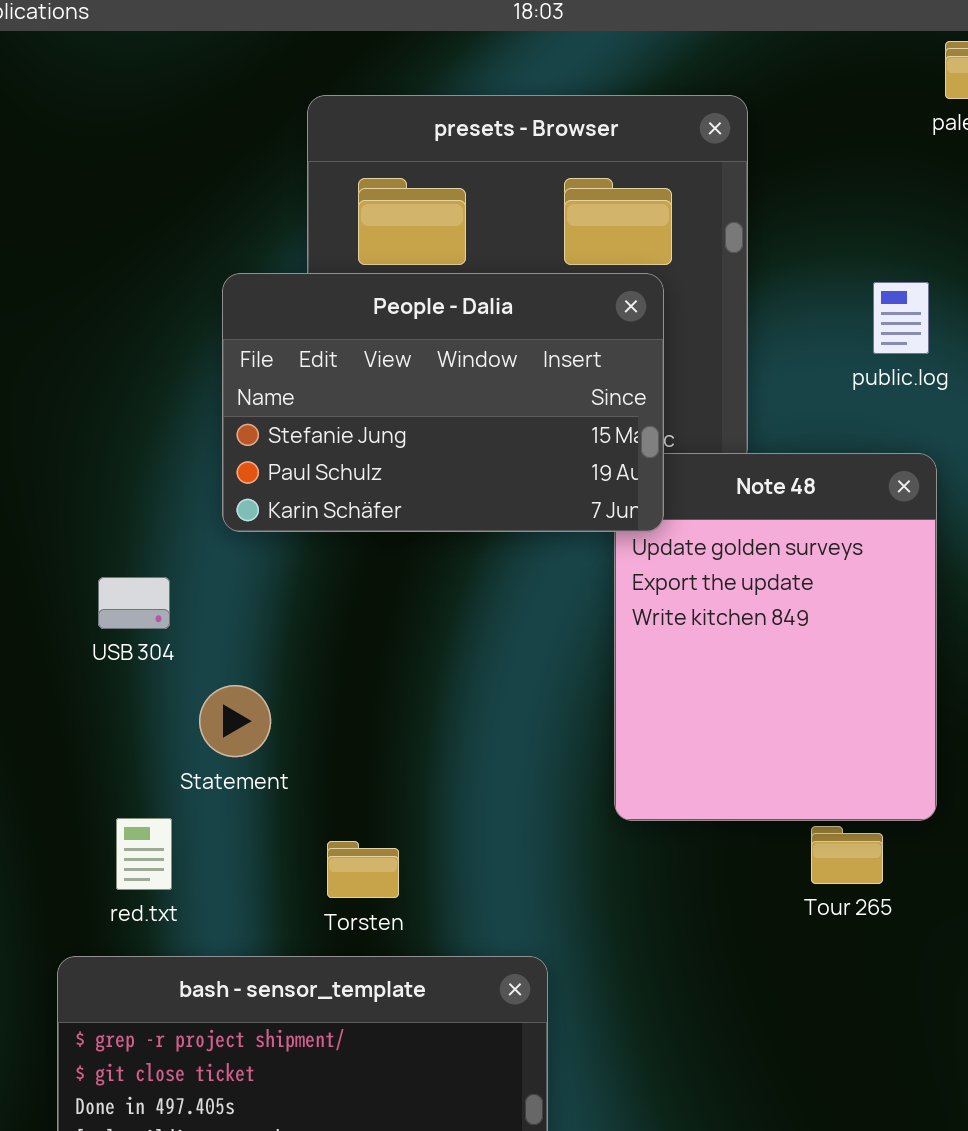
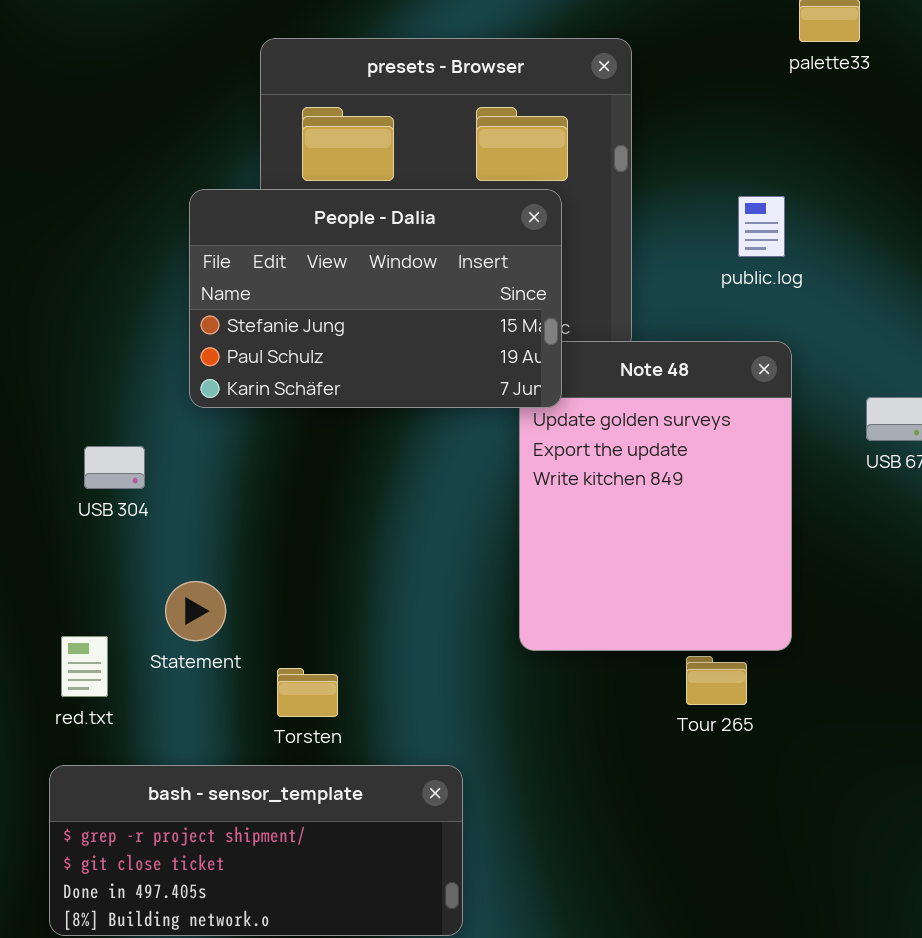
Statement: [199,685,271,757] -> [165,581,226,641], moved
red.txt: [116,818,172,890] -> [61,636,108,697], moved

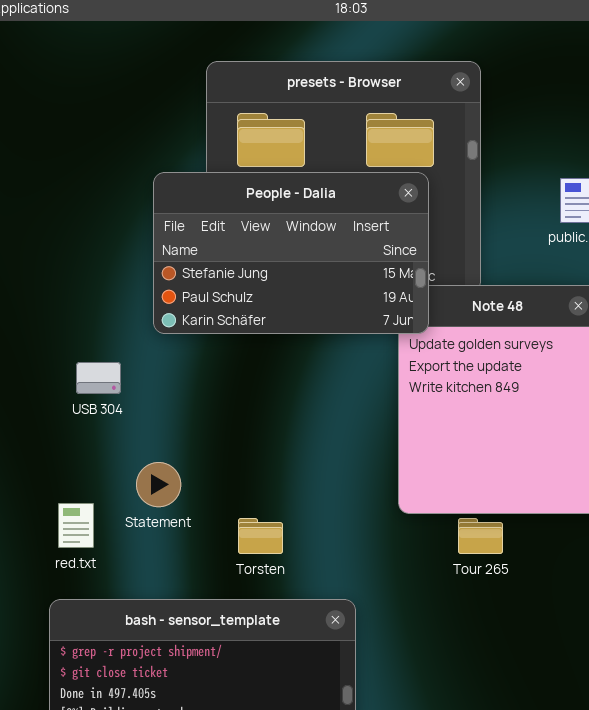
Tour 265: [686,656,747,705] -> [458,518,503,554], moved
Torsten: [277,668,338,717] -> [238,518,283,554], moved

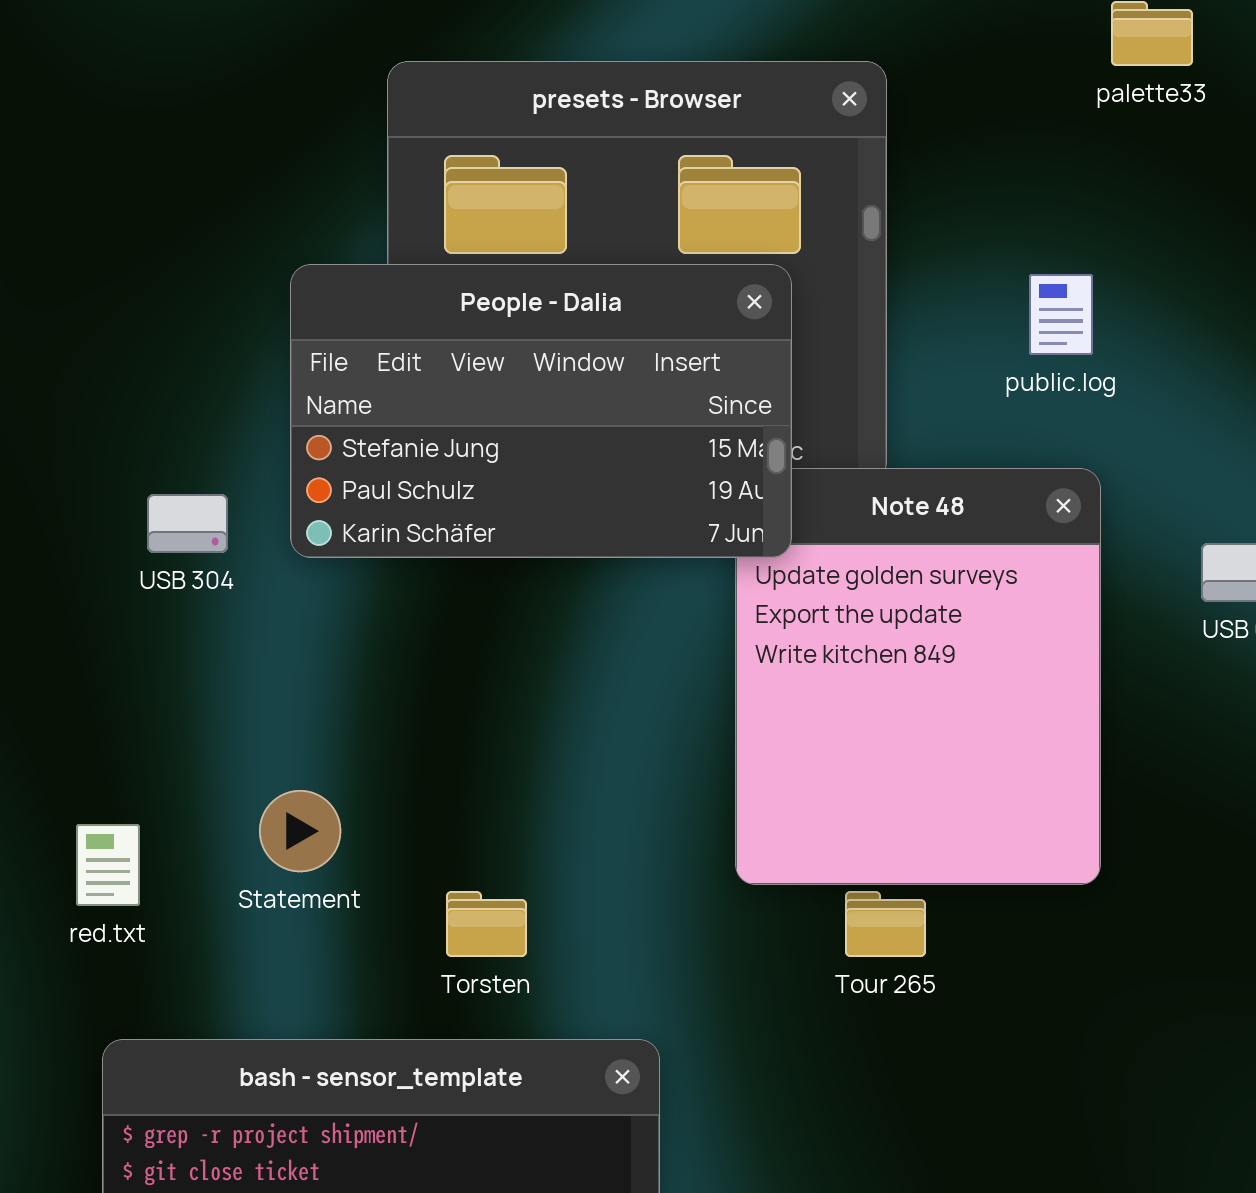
USB 304: [76,362,121,394] -> [147,494,228,553], moved
red.txt: [58,503,94,548] -> [76,824,140,906], moved

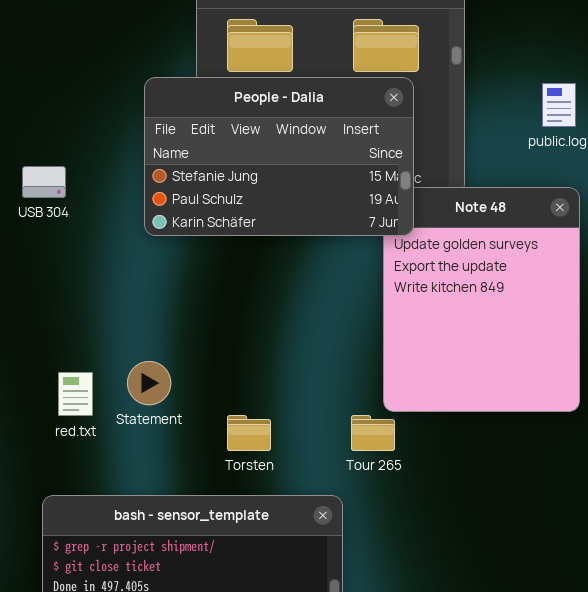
USB 304: [147,494,228,553] -> [22,166,66,198], moved
red.txt: [76,824,140,906] -> [58,372,93,416], moved
Tour 265: [845,891,926,957] -> [351,415,395,451], moved

